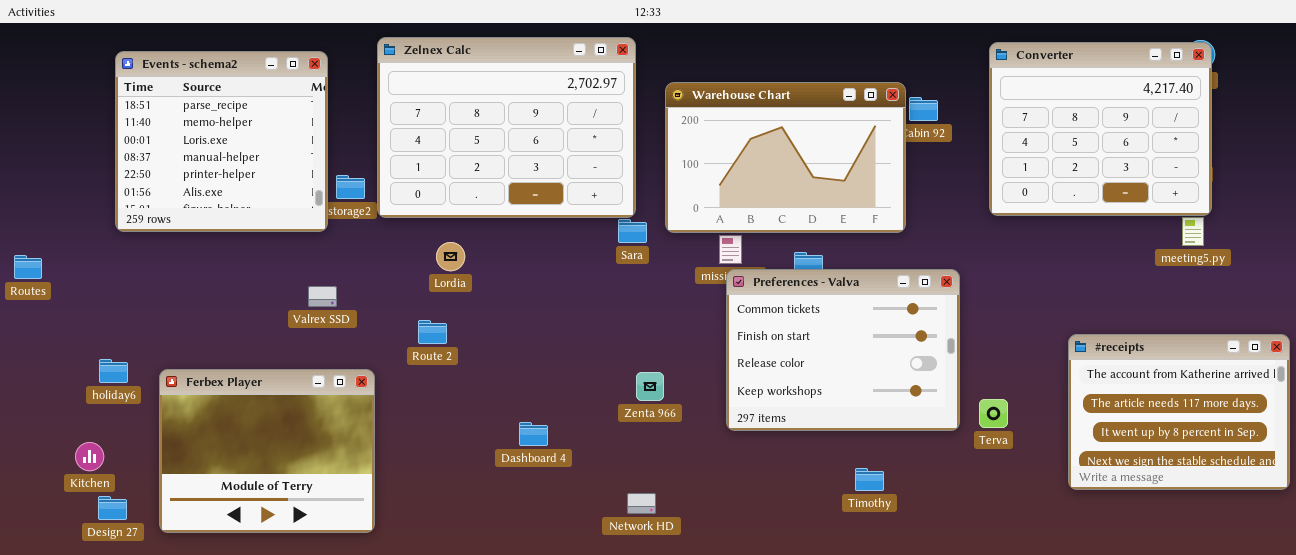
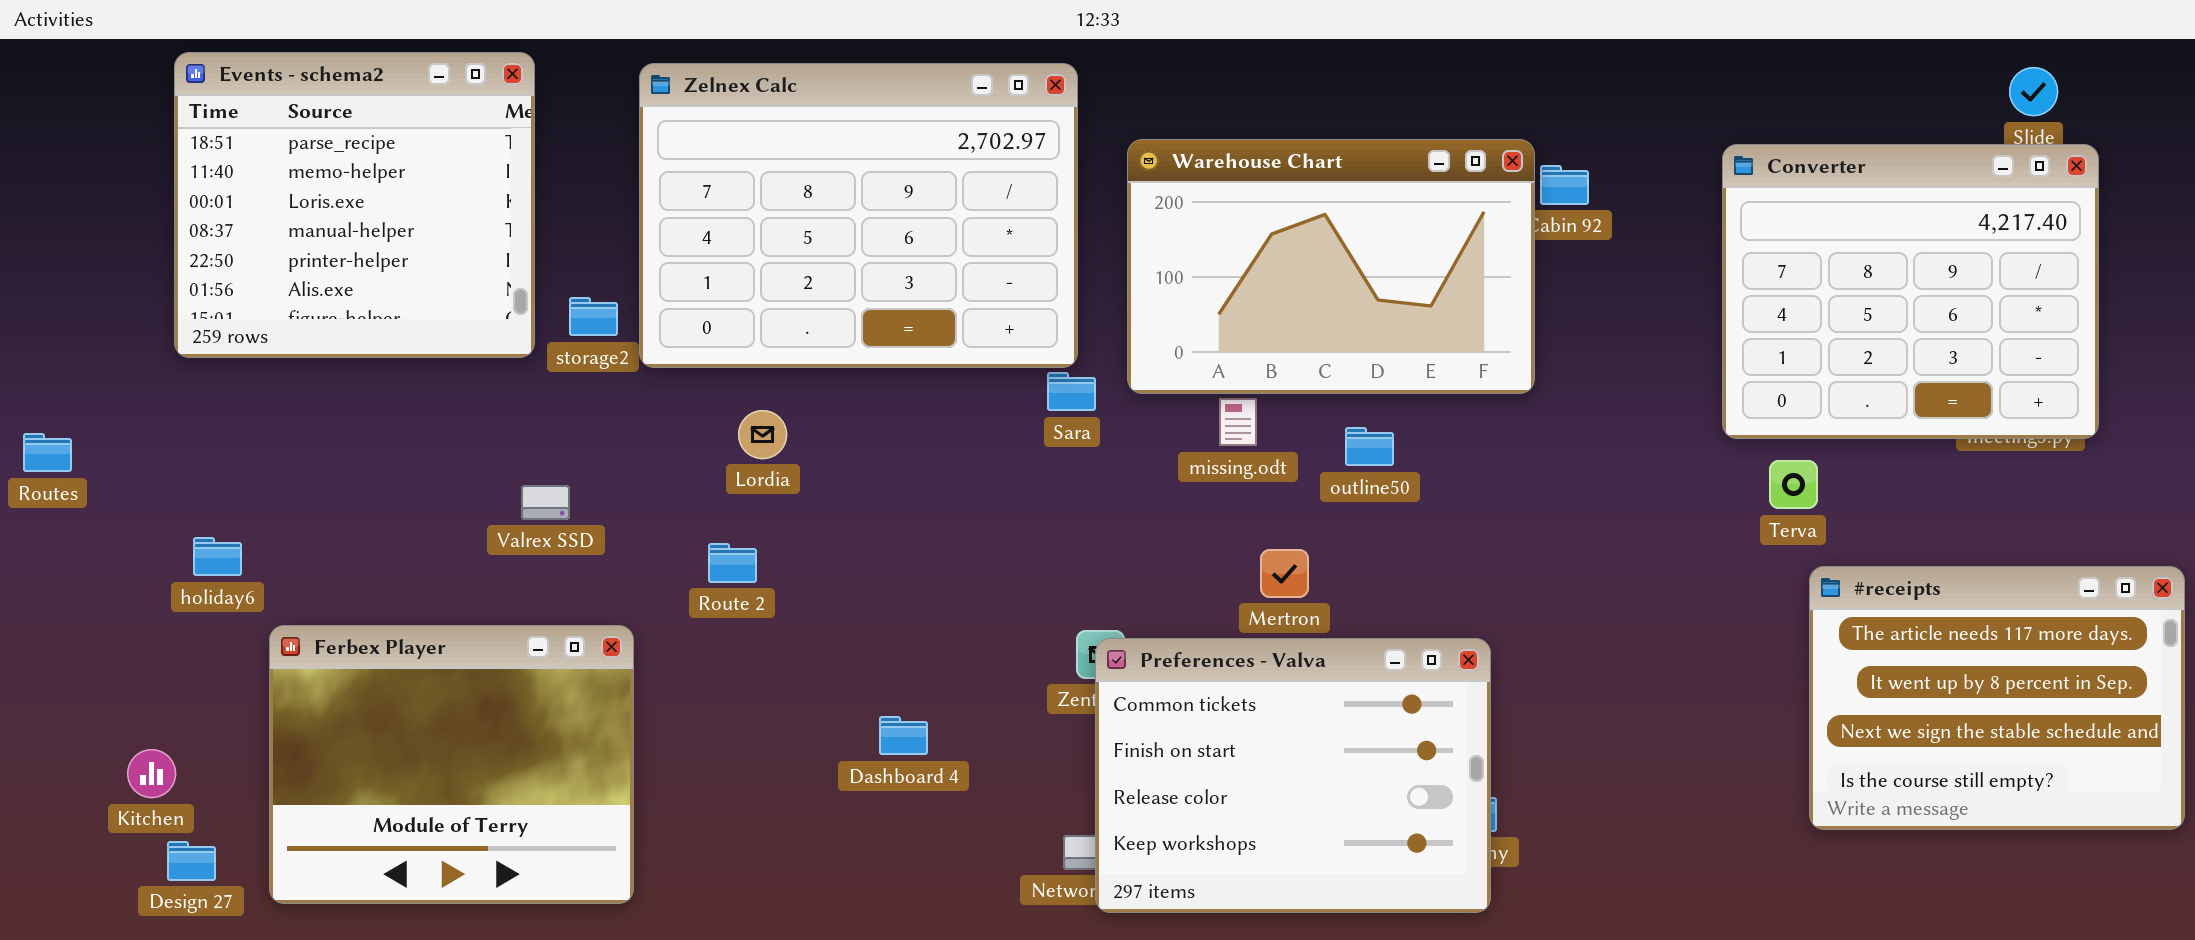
Converter: [989,42,1212,216] -> [1722,144,2099,439], moved
Events - schema2: [115,51,328,232] -> [174,52,535,358], moved
Preferences - Valva: [726,269,960,431] -> [1095,638,1491,913], moved
#receipts: [1068,334,1290,490] -> [1809,566,2185,830], scrolled down 1 row
holiday6: [99,359,128,383] -> [193,537,242,576], moved
Terva: [979,399,1008,428] -> [1769,460,1818,509], moved

